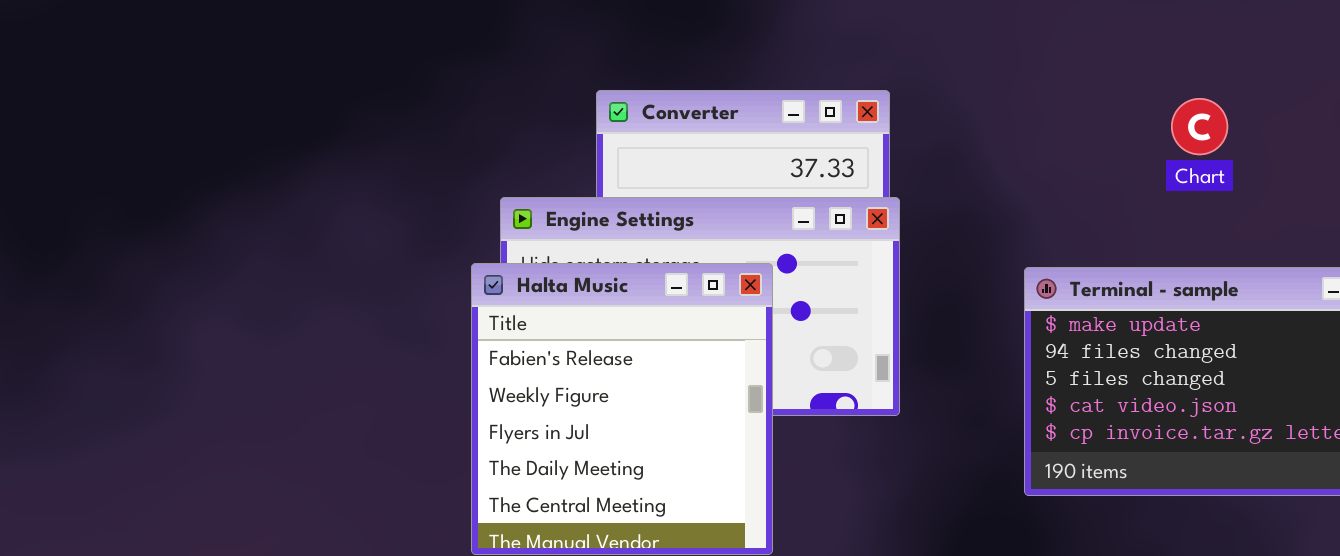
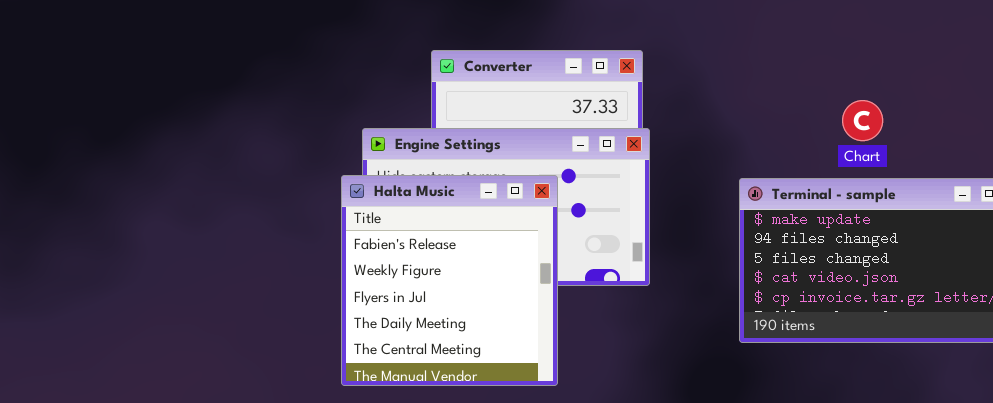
Chart: [1171,98,1228,155] -> [842,100,883,141], moved

